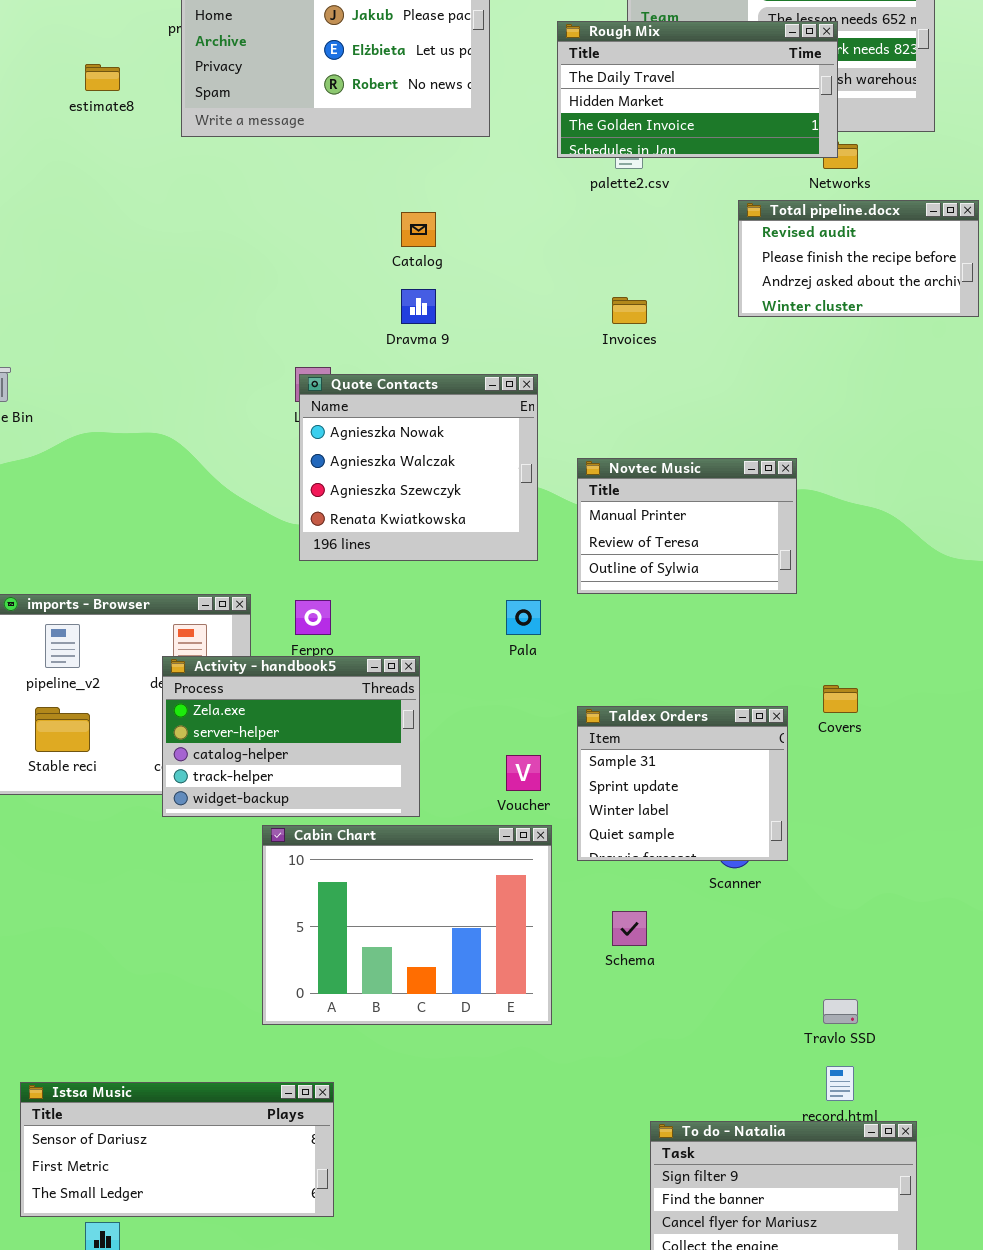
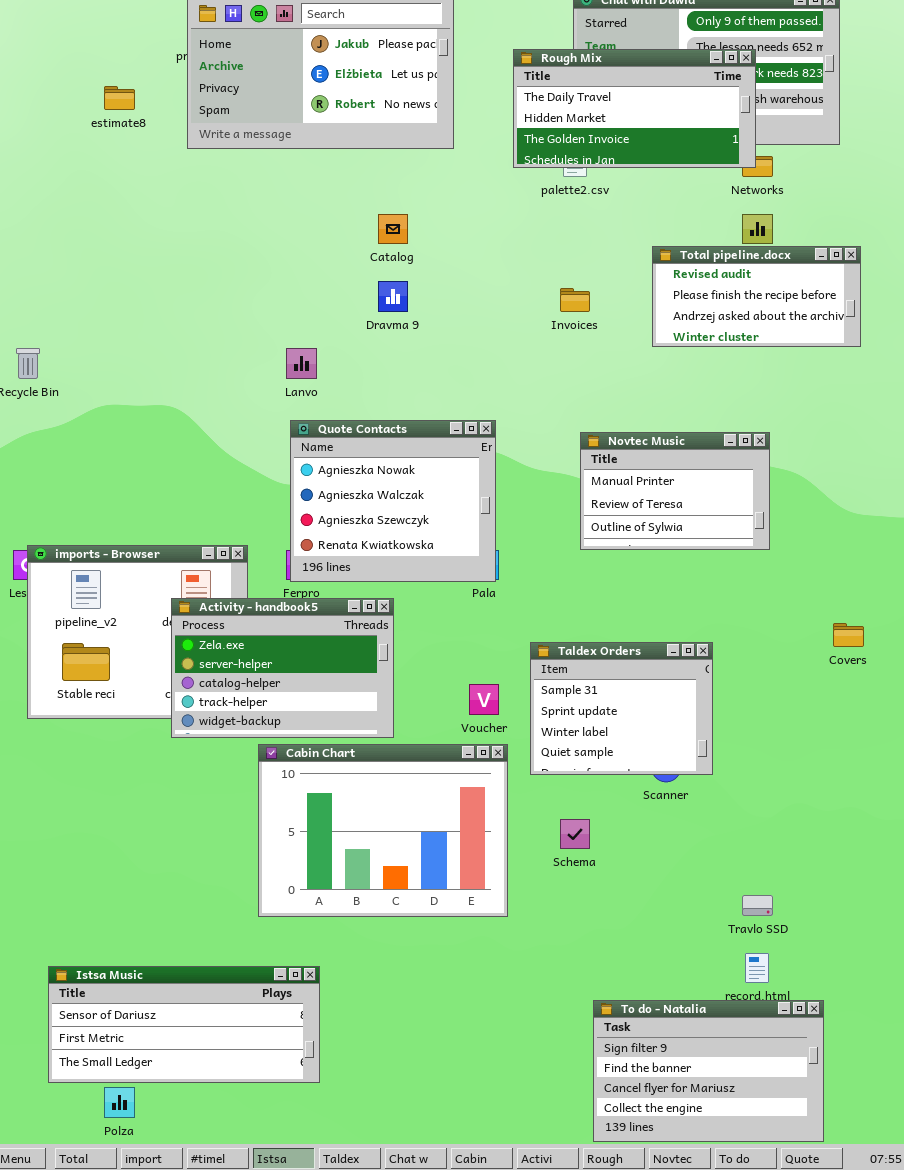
Total pipeline.docx: [738,200,979,317] -> [652,246,861,347], moved
Quote Contacts: [299,374,538,561] -> [290,420,496,582], moved
Novtec Music: [577,458,797,594] -> [580,432,770,550], moved
Covers: [823,685,858,713] -> [833,623,864,647], moved

